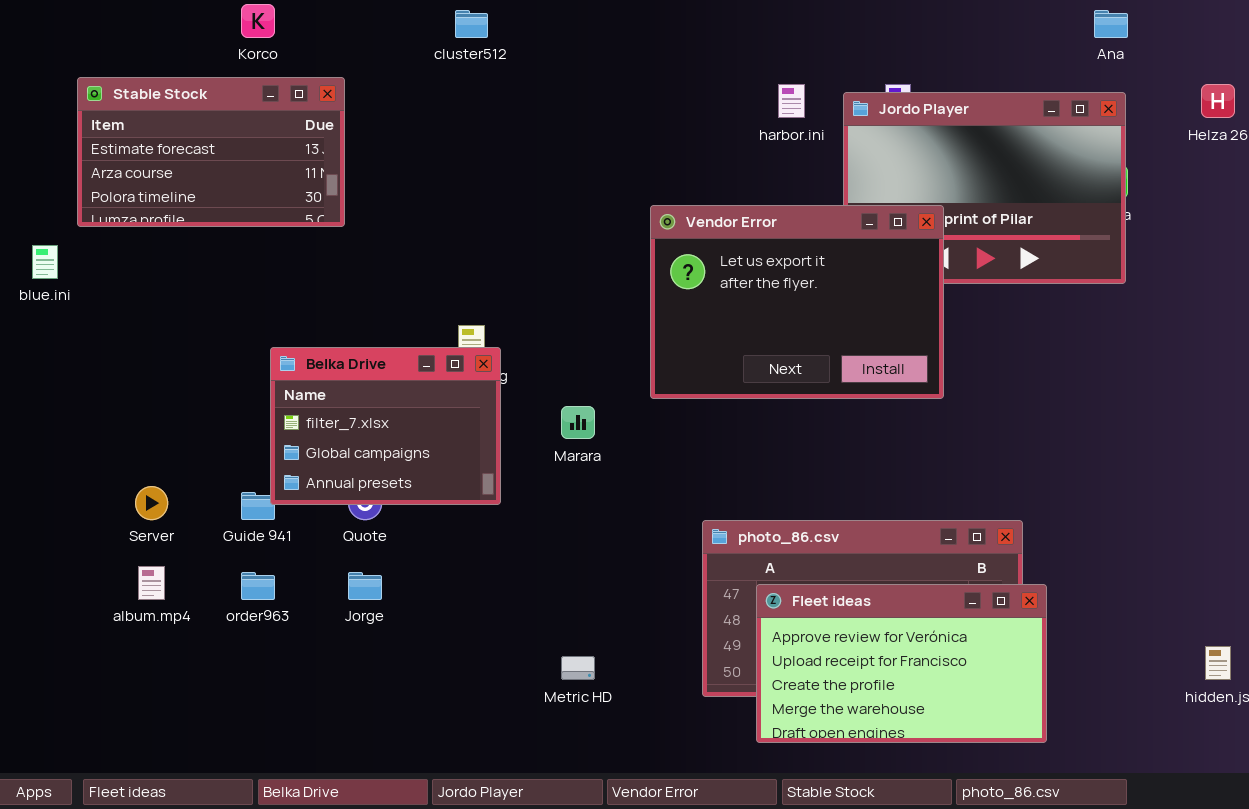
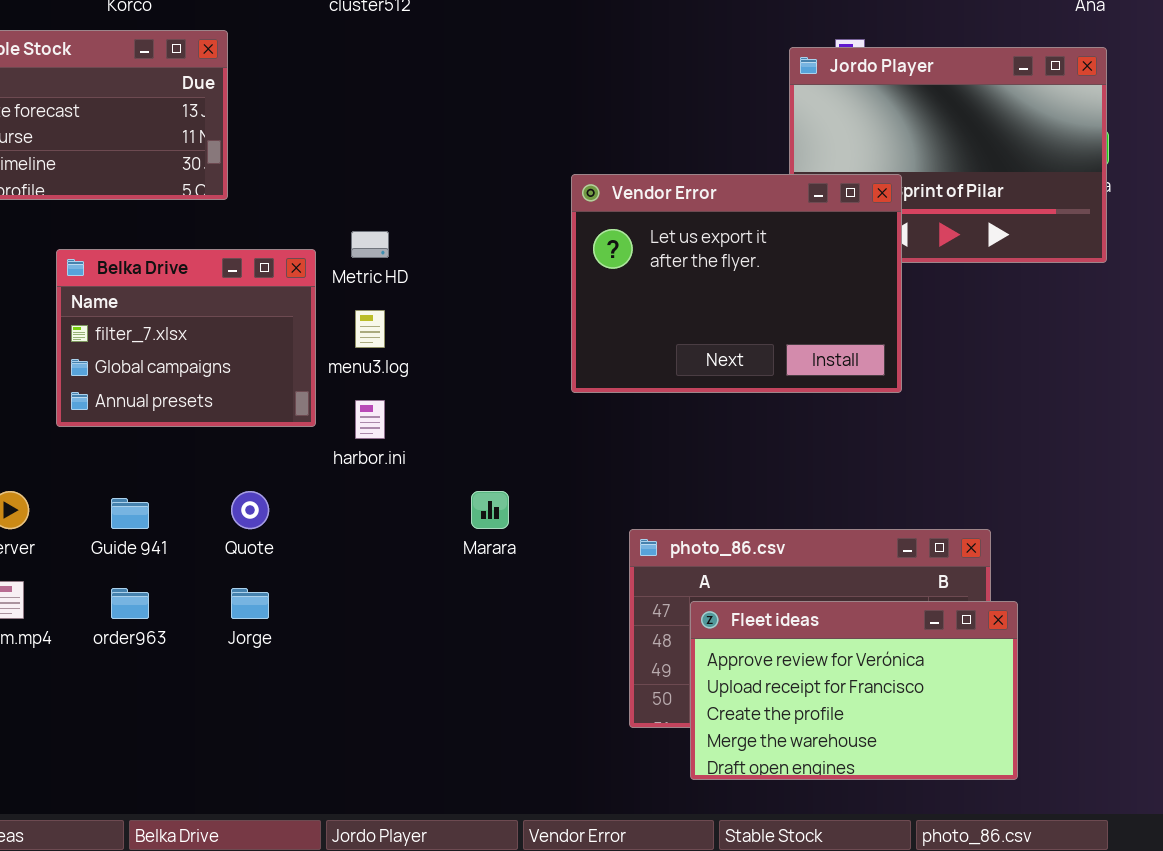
harbor.ini: [778,84,805,118] -> [355,400,385,439], moved
Belka Drive: [270,347,501,505] -> [56,249,316,427], moved
Marara: [561,406,595,439] -> [471,491,509,529], moved
Metric HD: [561,656,595,680] -> [351,231,389,258], moved

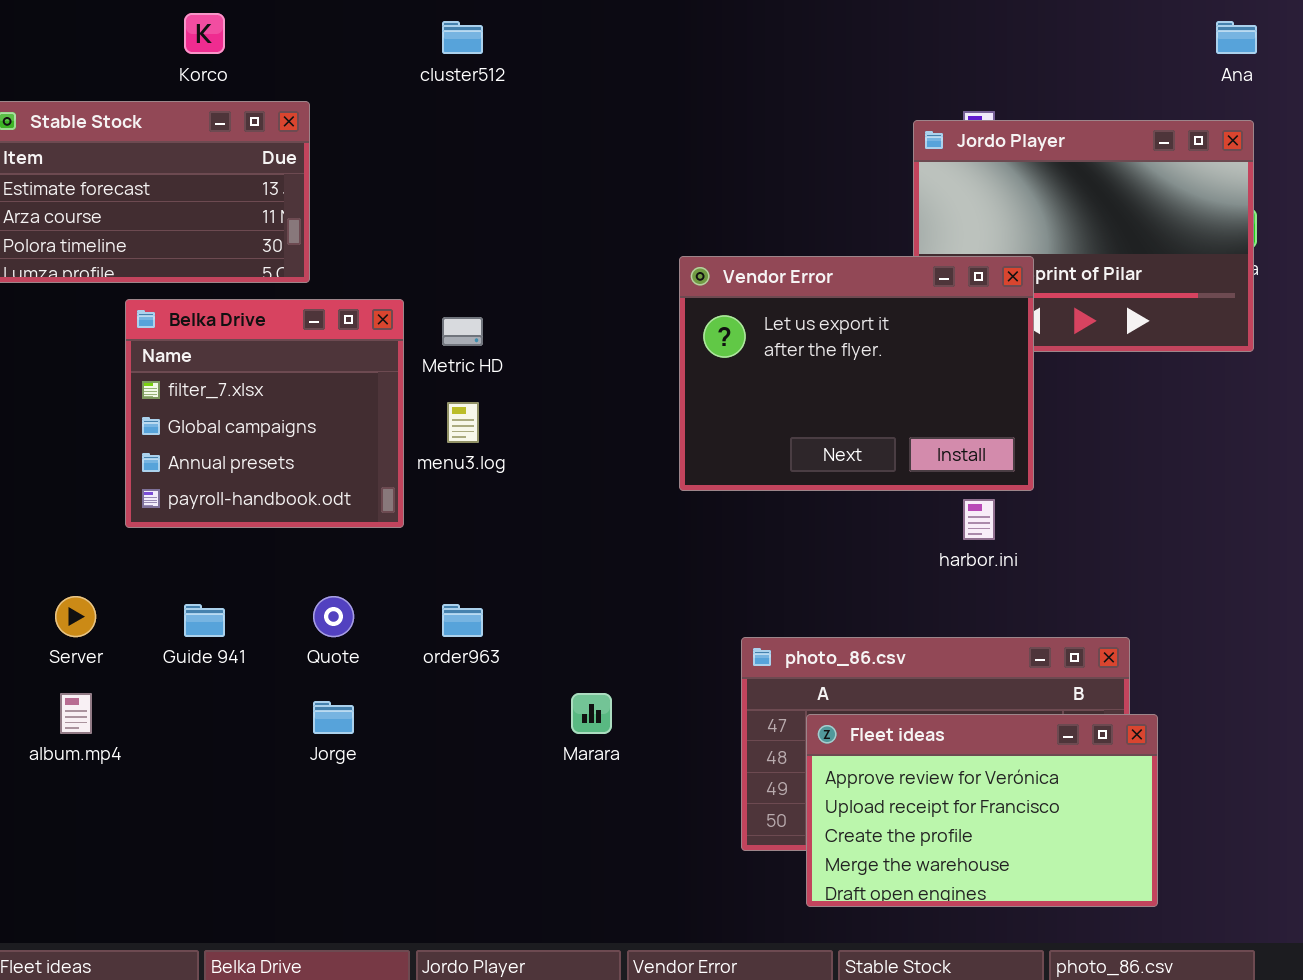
Belka Drive: [56,249,316,427] -> [125,299,404,528], resized
harbor.ini: [355,400,385,439] -> [963,499,995,540], moved
Marara: [471,491,509,529] -> [571,693,612,734], moved
order963: [111,588,149,619] -> [442,604,483,637], moved

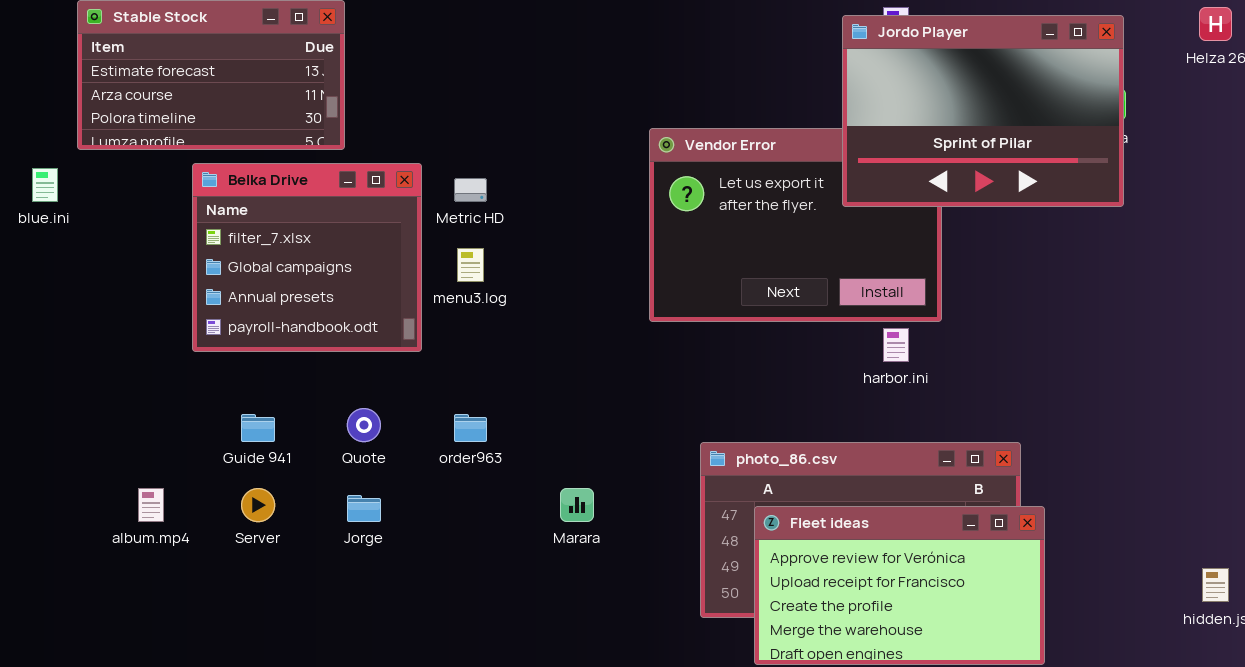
Jordo Player: [913,120,1254,352] -> [842,15,1124,207], raised
Server: [55,596,96,637] -> [241,488,275,522], moved

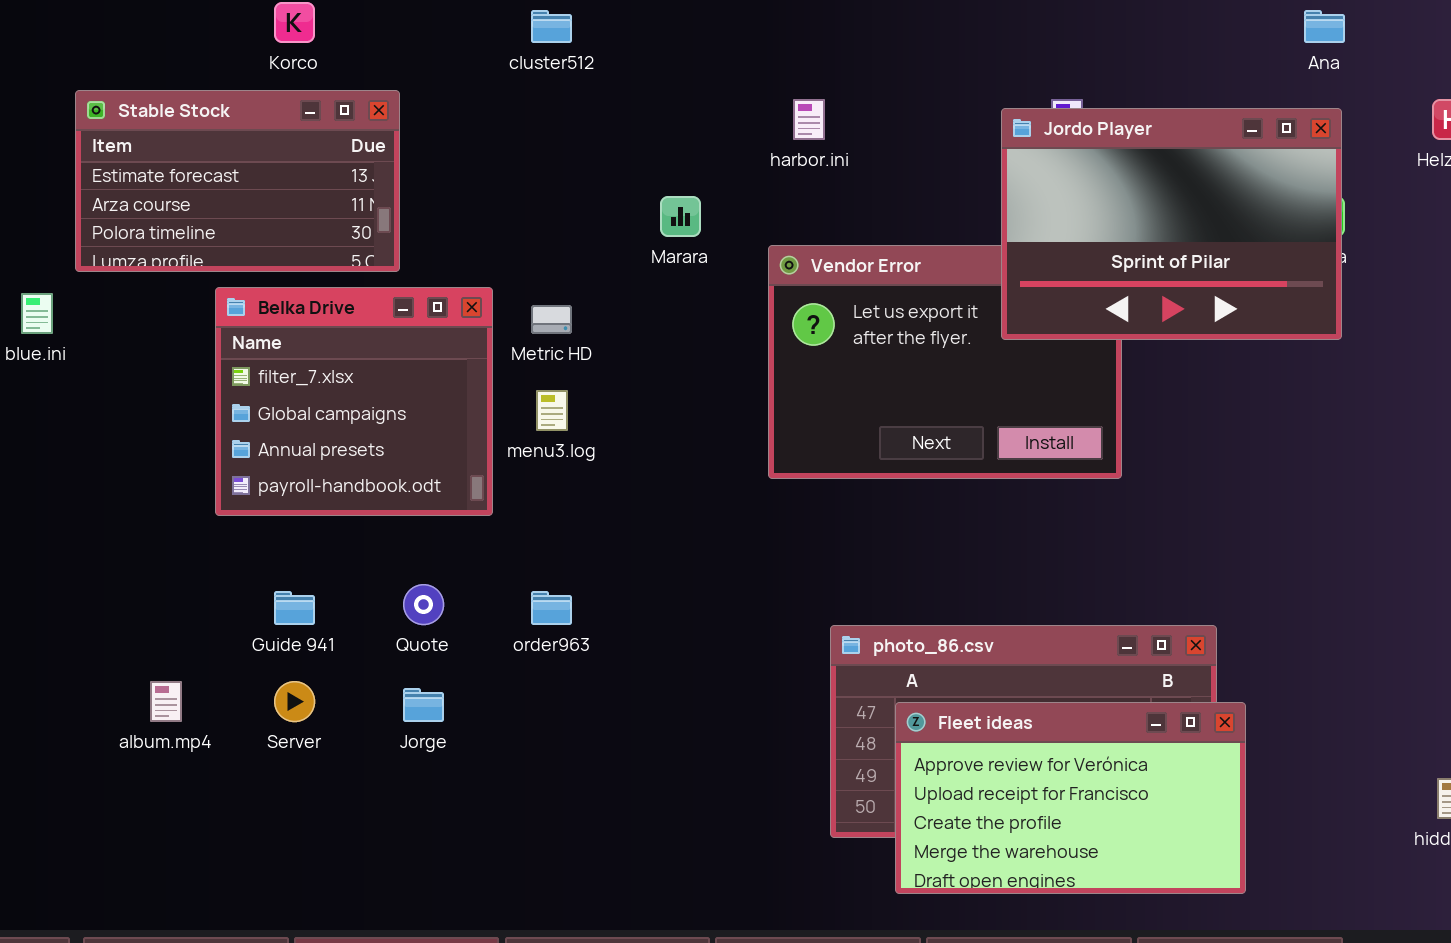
harbor.ini: [883,328,909,362] -> [793,99,825,140], moved
Marara: [560,488,594,522] -> [660,196,701,237], moved

